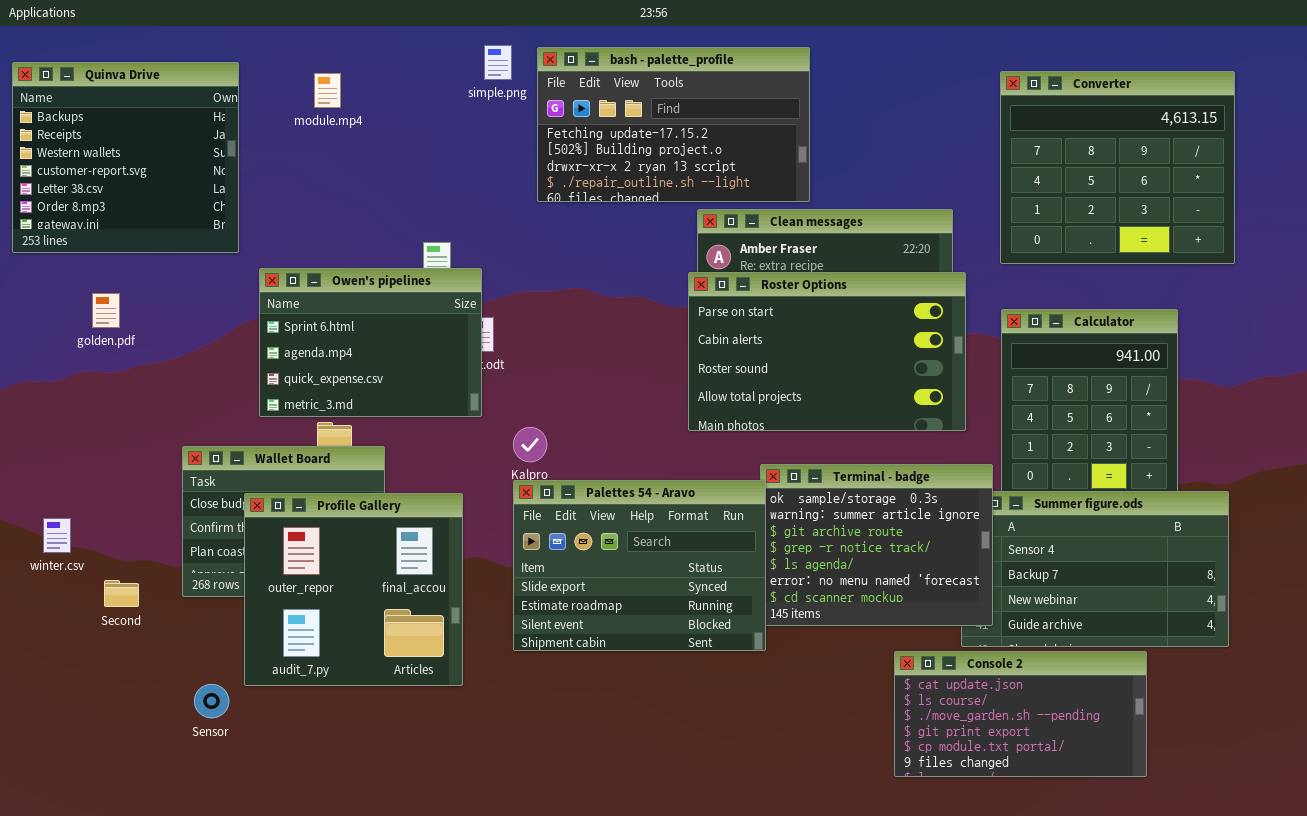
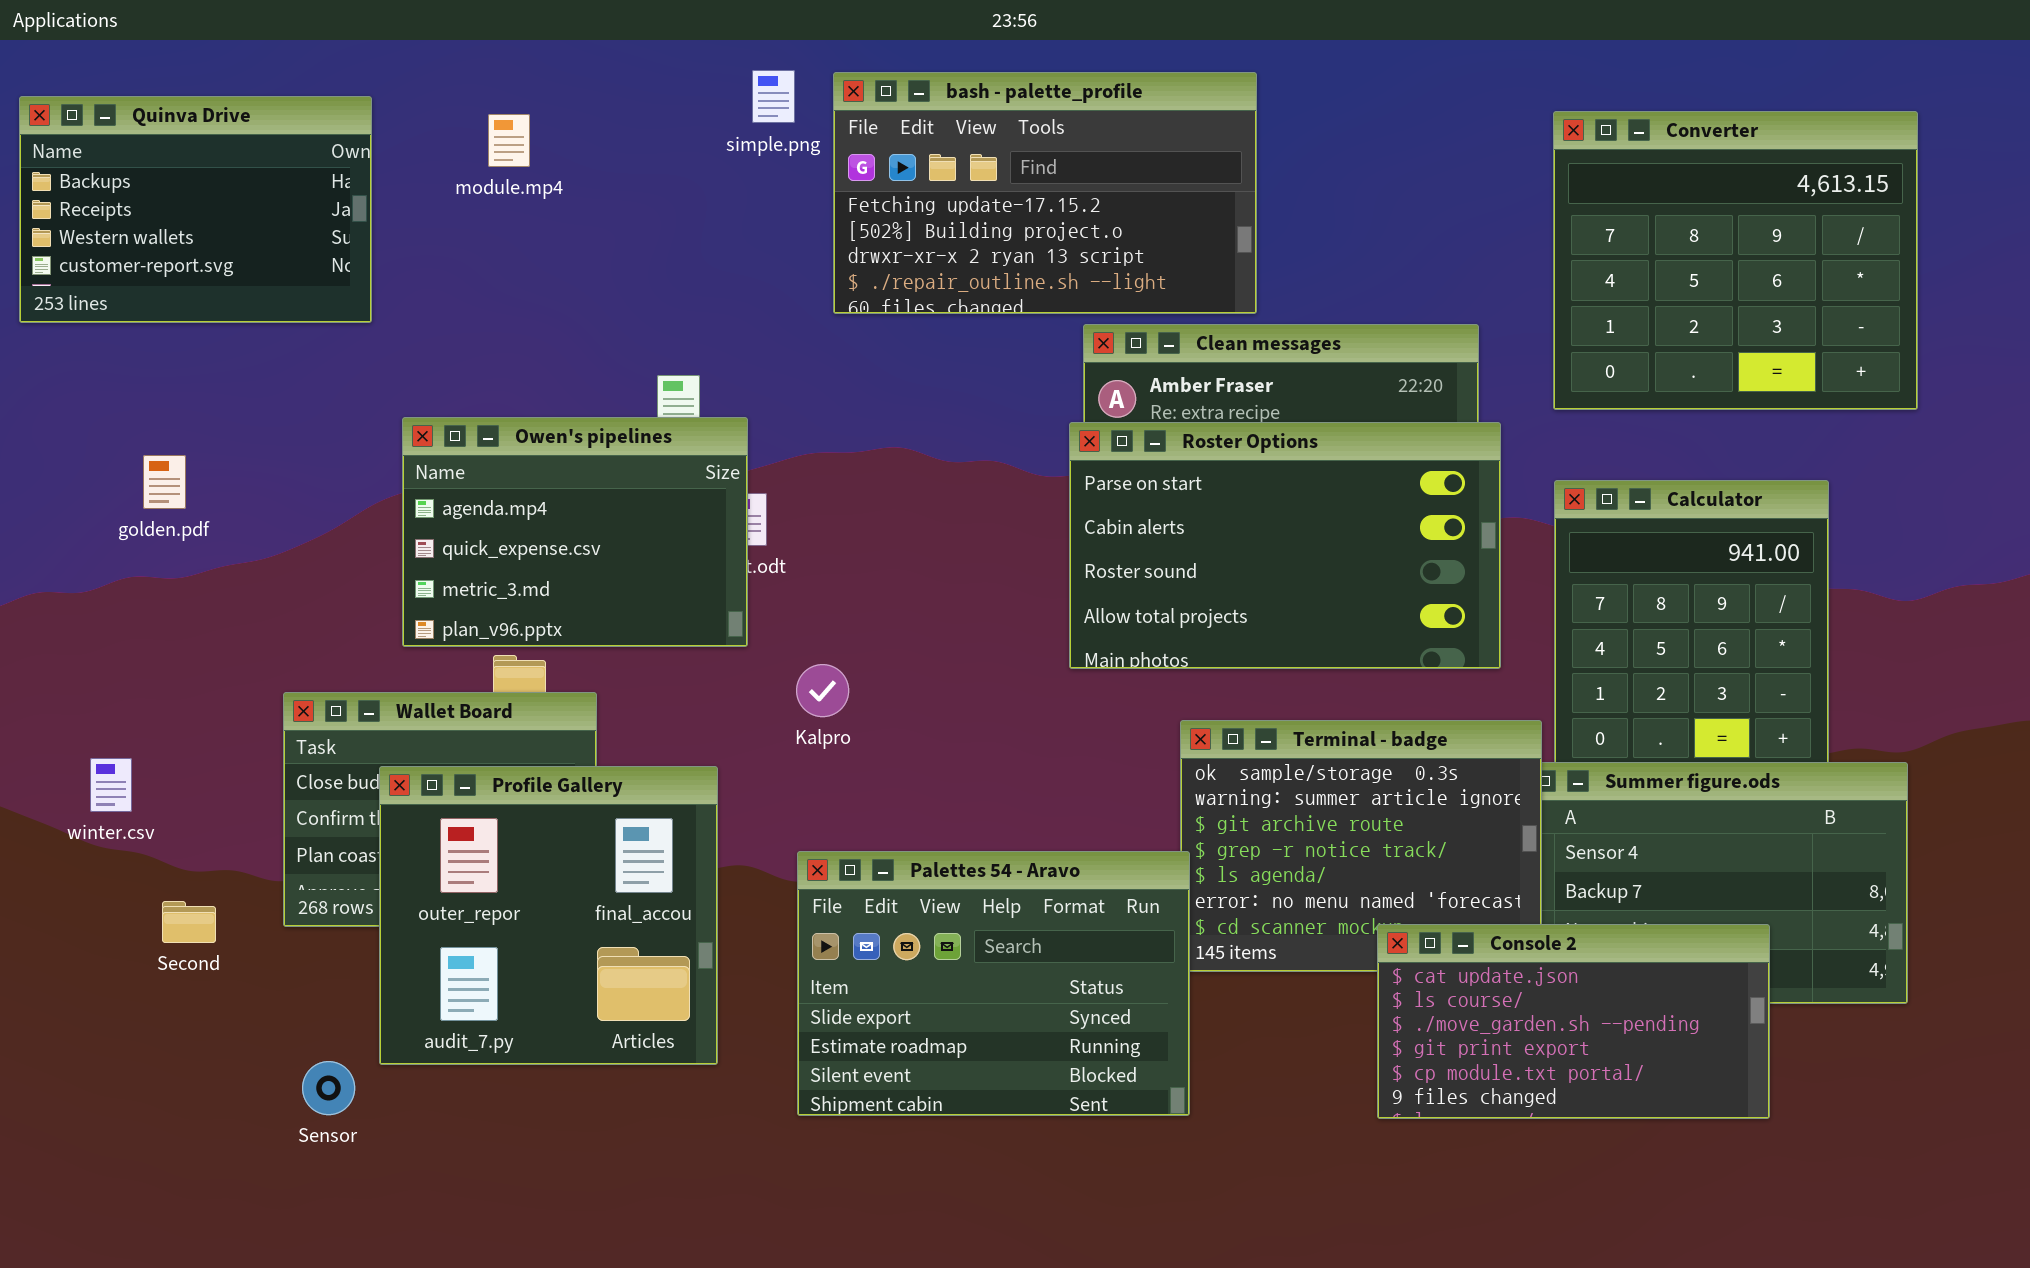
Quinva Drive: [12,62,239,253] -> [19,96,372,323], resized
Owen's pipelines: [259,268,482,417] -> [402,417,748,647], scrolled down 1 row
Palettes 54 - Aravo: [513,480,766,651] -> [797,851,1190,1116], moved
winter.csv: [43,518,71,553] -> [90,758,132,812], moved
Console 2: [894,651,1147,777] -> [1377,924,1770,1119], moved

